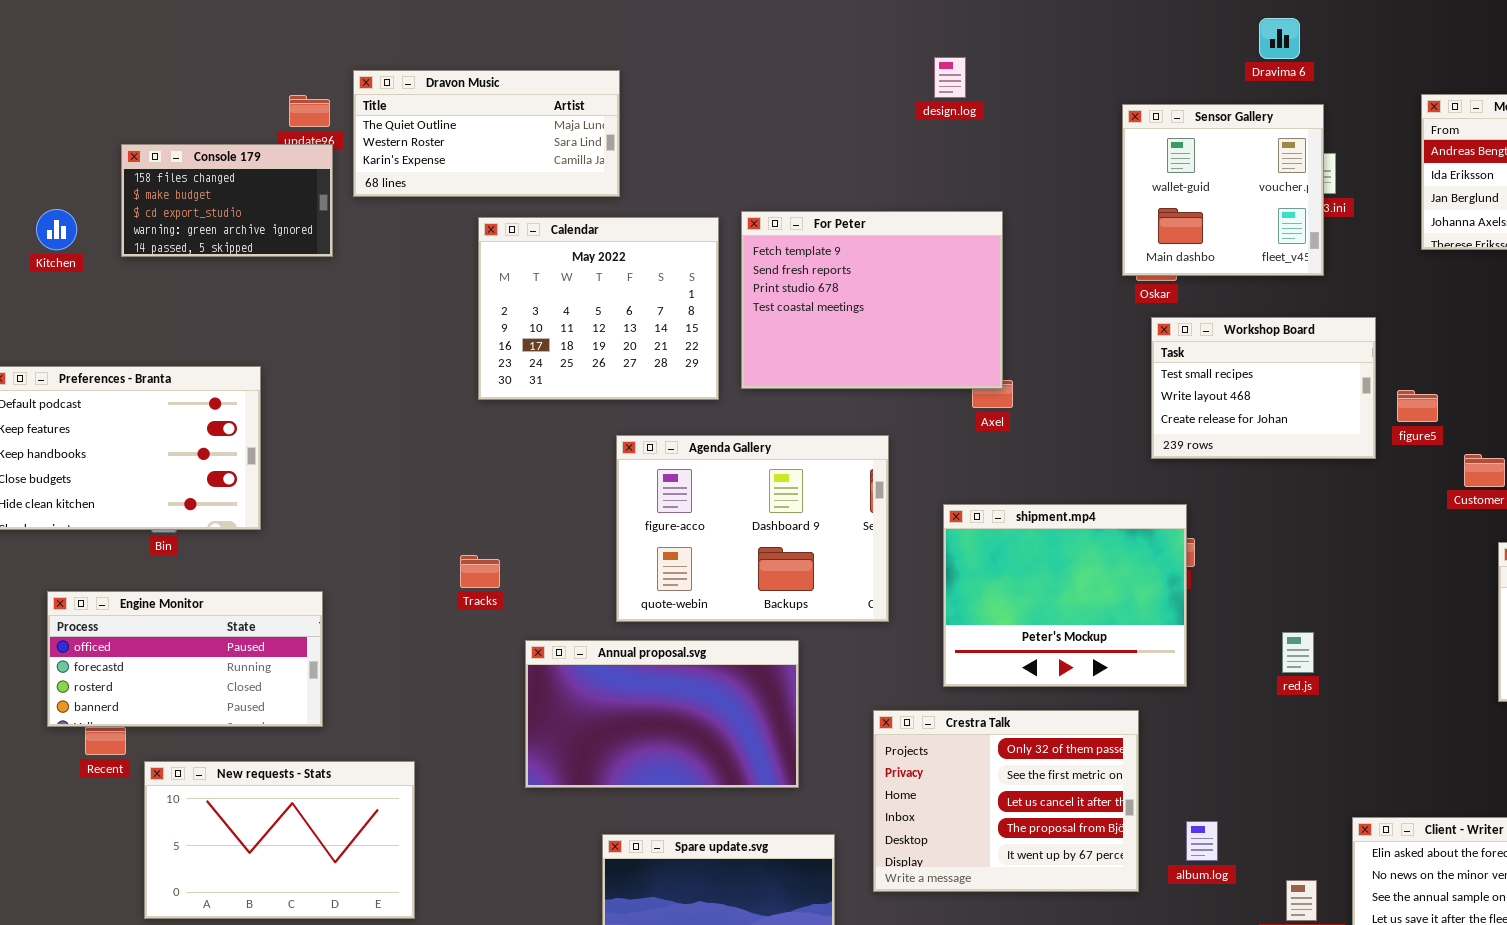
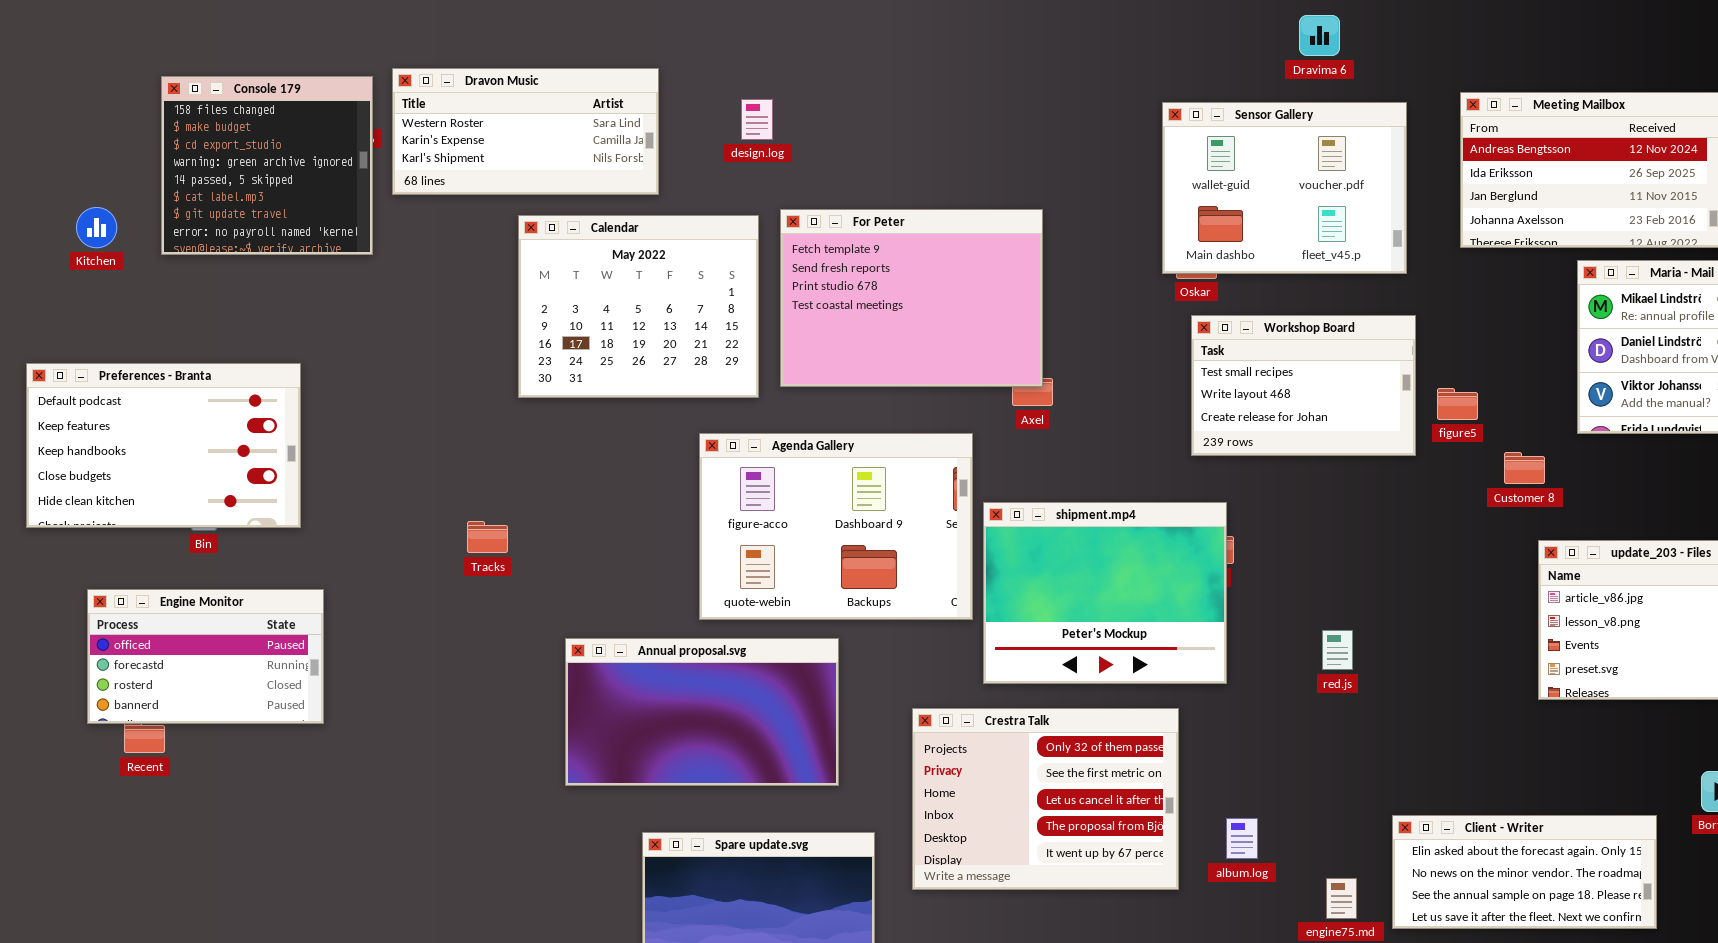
design.log: [934,57,966,98] -> [741,99,773,140], moved
Dravon Music: [353,70,620,197] -> [392,68,659,195], scrolled down 1 row
Sensor Gallery: [1122,104,1324,276] -> [1162,102,1407,274], resized
Console 179: [121,144,333,257] -> [161,76,373,255], resized
Agenda Gallery: [616,435,889,622] -> [699,433,973,620], moved
Tracks: [460,555,500,588] -> [467,521,508,553], moved
Engine Monitor: [47,591,323,727] -> [87,589,324,724], resized
New requests - Stats: [144,761,415,919] -> none, closed

